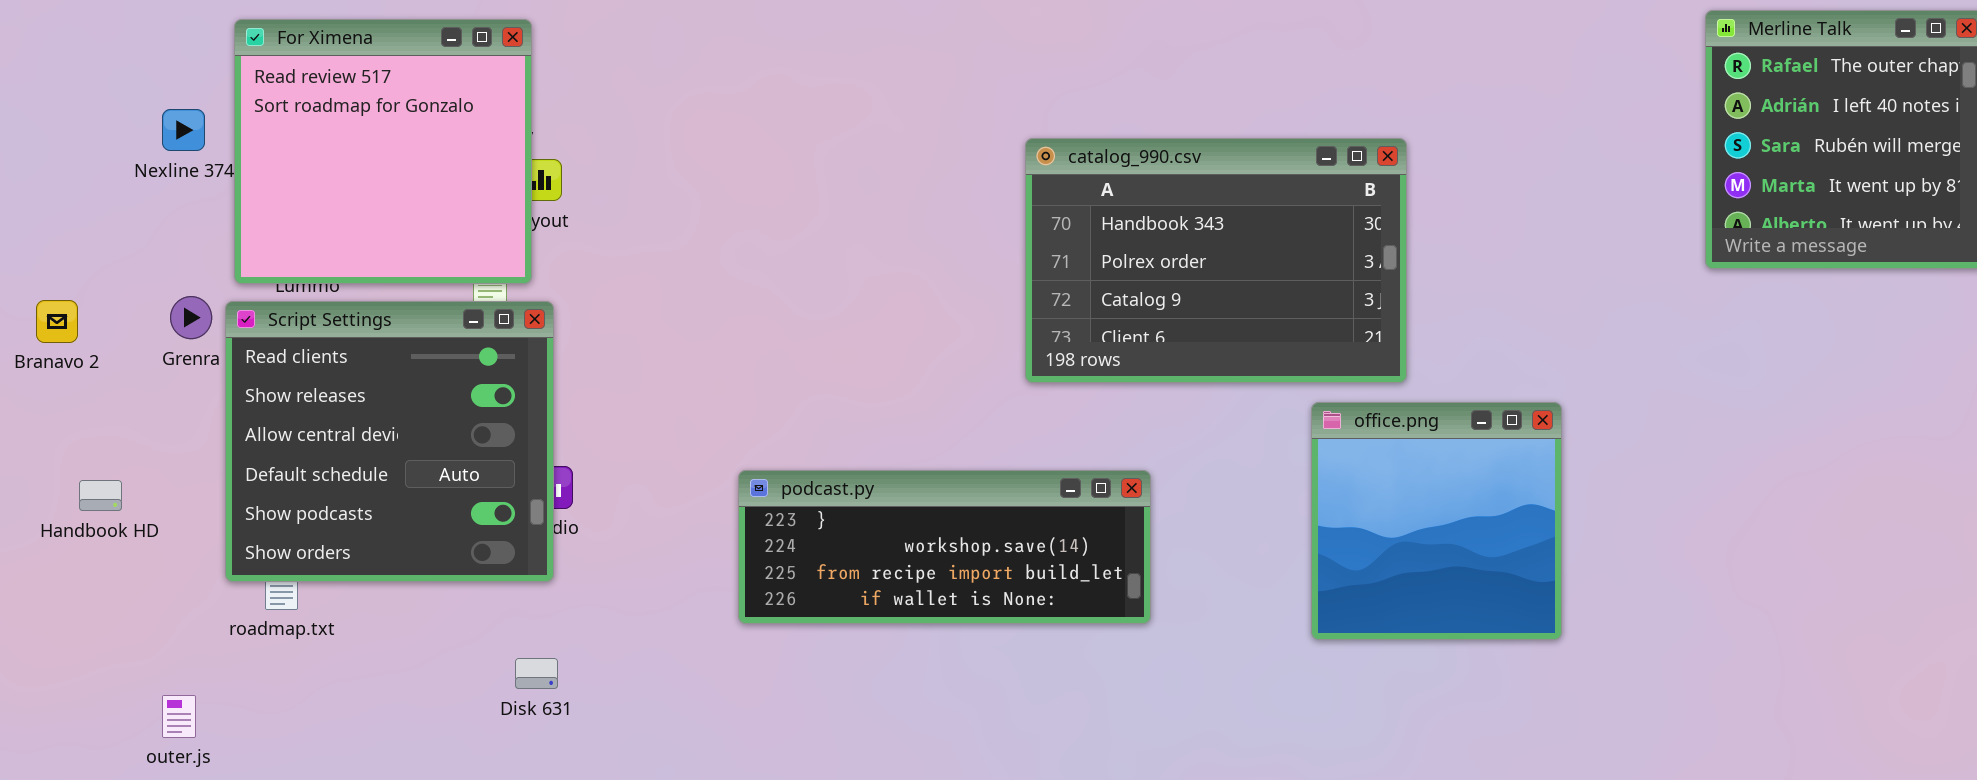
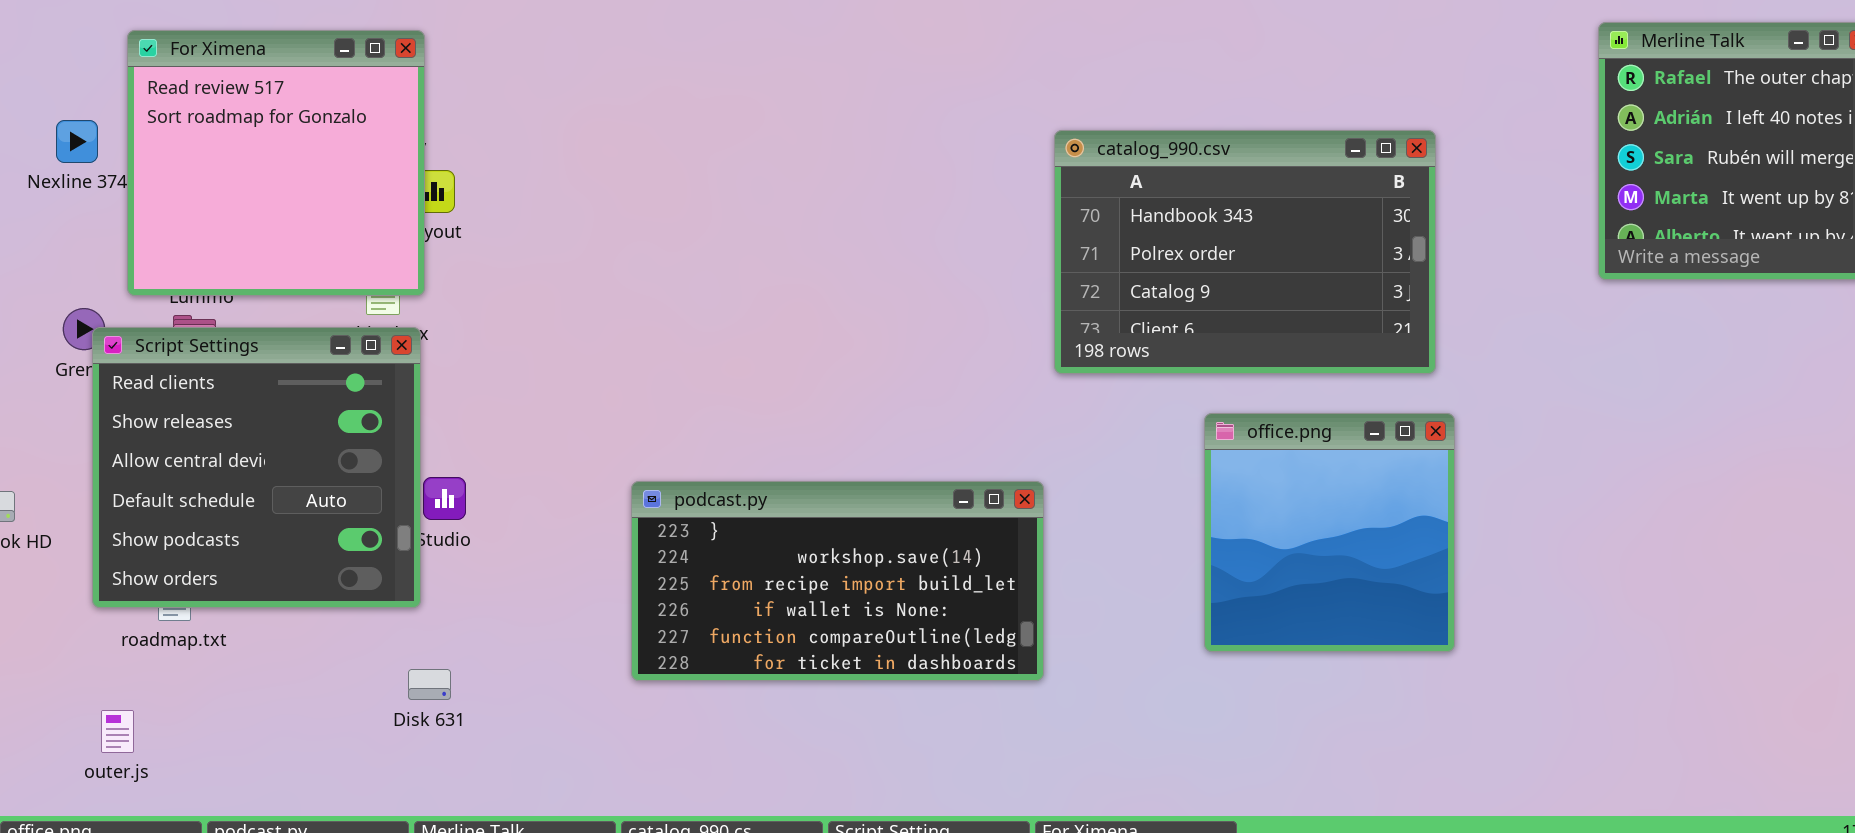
catalog_990.csv: [1025,138,1407,383] -> [1054,130,1436,374], moved
Script Settings: [225,301,554,582] -> [92,327,421,608], moved
podcast.py: [738,470,1151,624] -> [631,481,1044,681], resized
outer.js: [162,695,196,738] -> [101,710,134,753], moved

